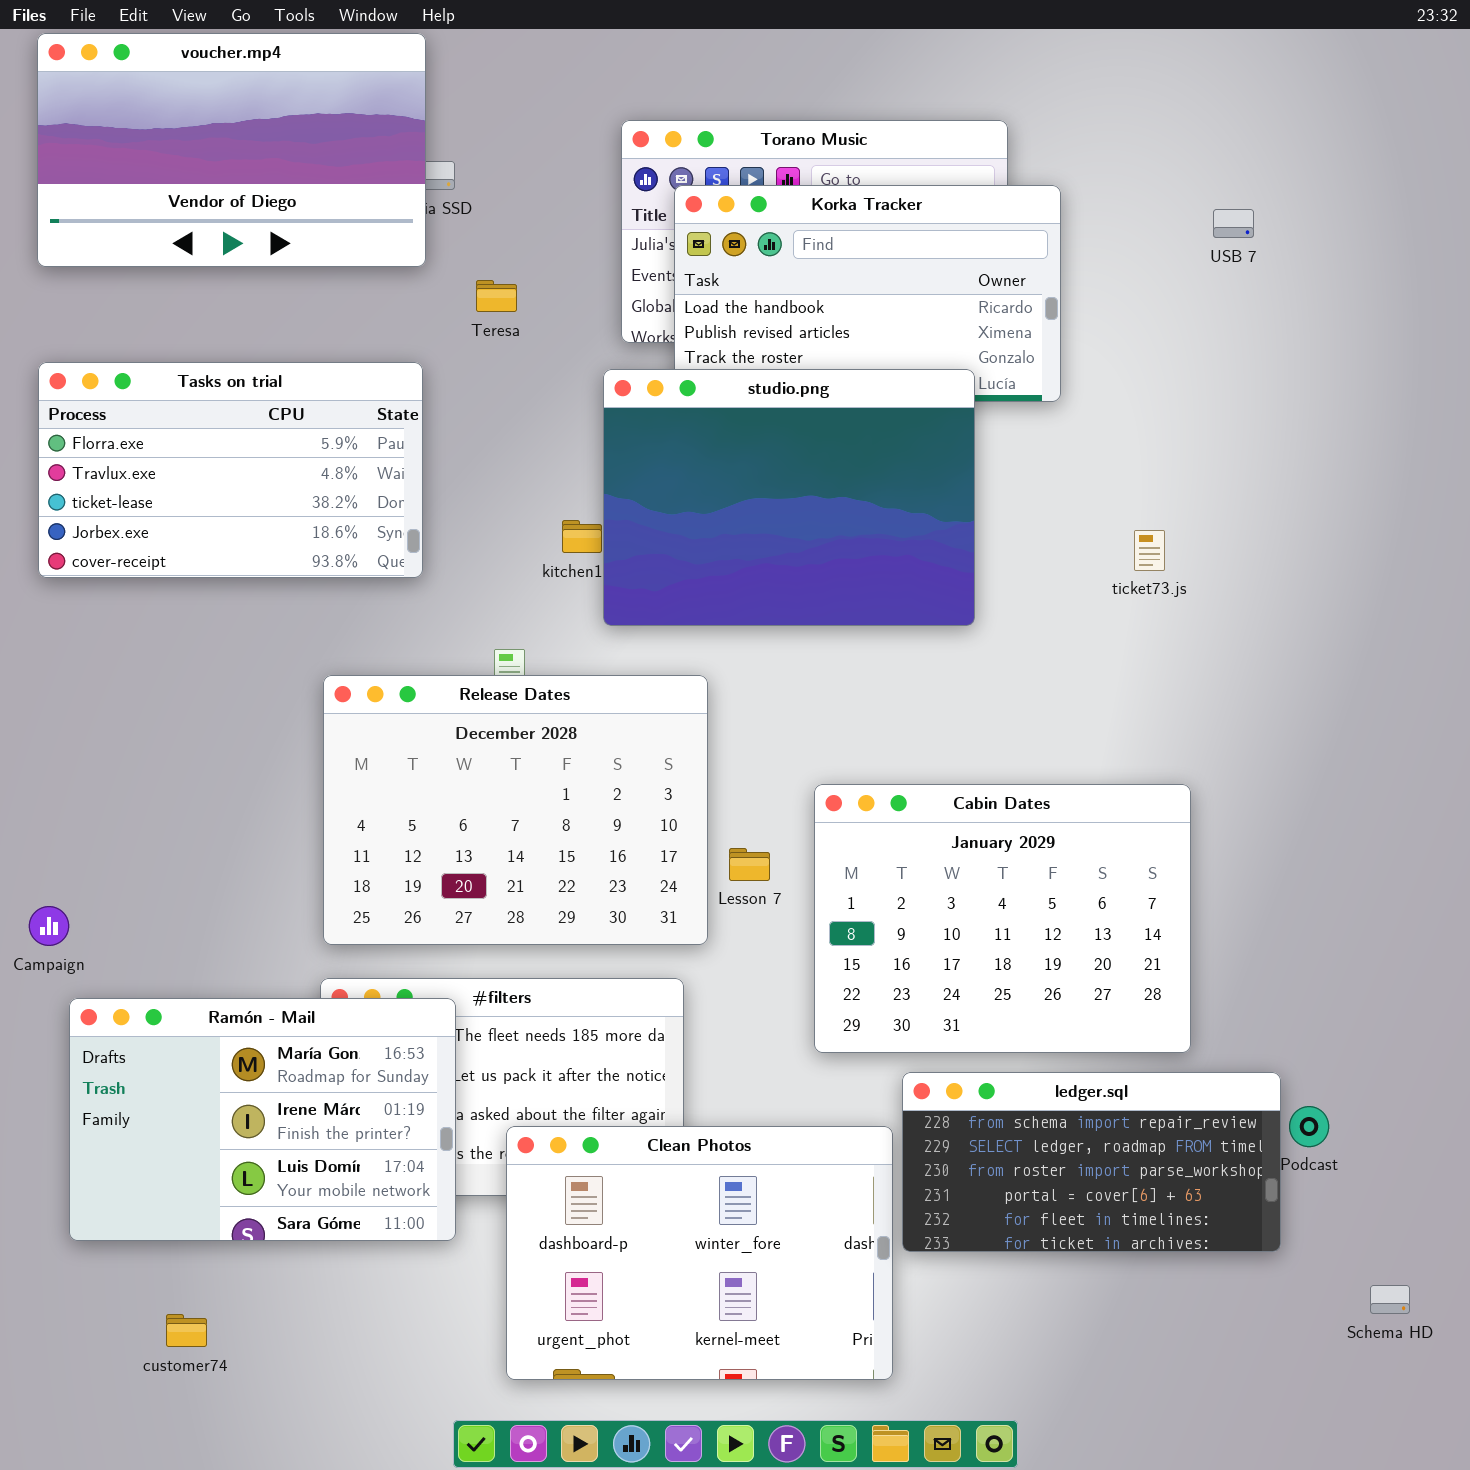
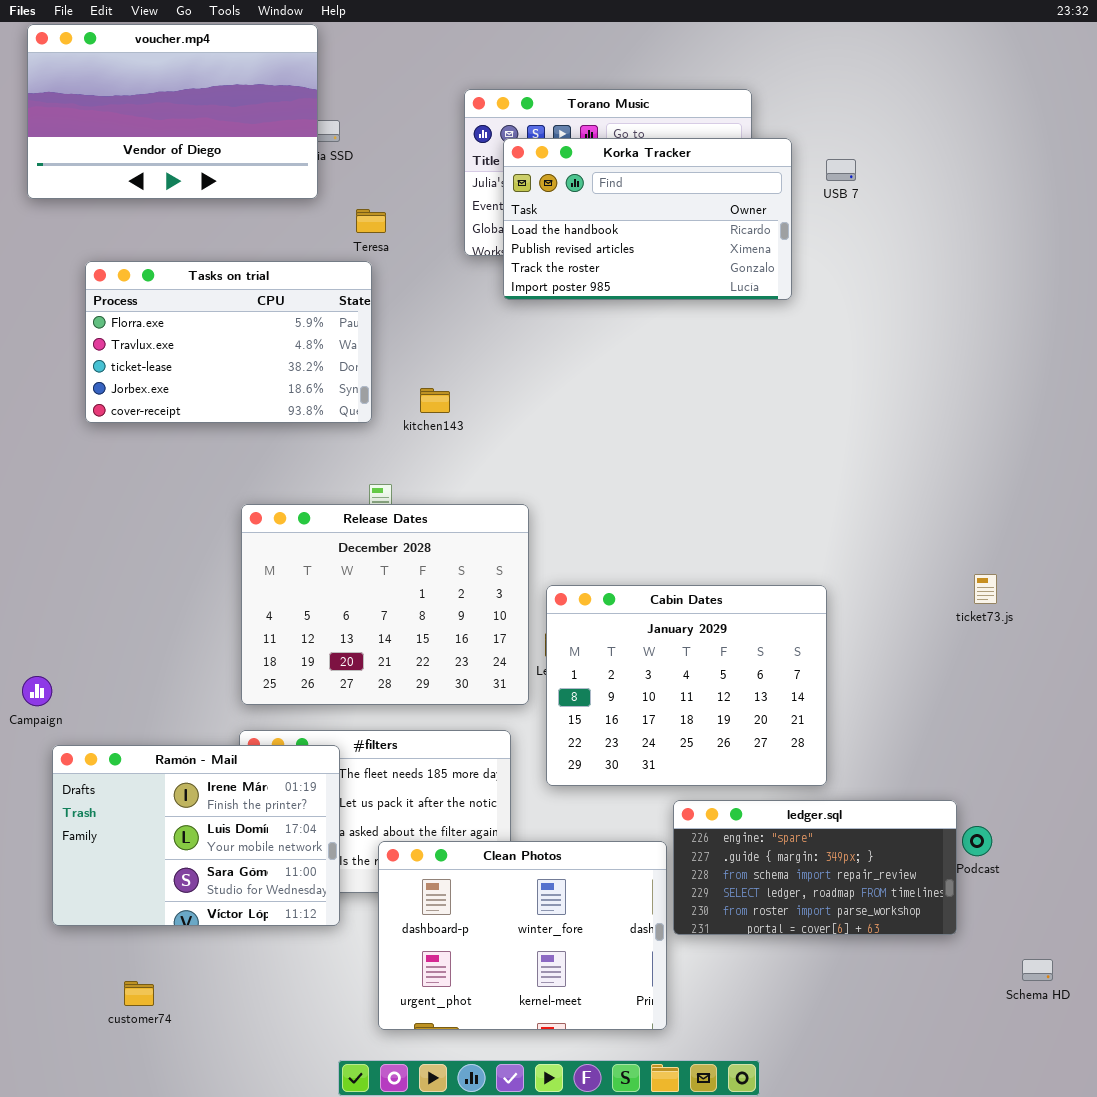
USB 7: [1213,209,1254,238] -> [826,159,856,181], moved
Tasks on trial: [38,362,423,578] -> [85,261,372,423], moved
studio.png: [603,369,975,626] -> none, closed
ticket73.js: [1134,530,1165,571] -> [974,574,997,604], moved
Cabin Dates: [814,784,1191,1053] -> [546,585,827,786], moved
Ramón - Mail: [69,998,456,1241] -> [52,745,340,926], scrolled down 1 row
ledger.sql: [902,1072,1281,1252] -> [673,800,957,935], scrolled up 2 rows

